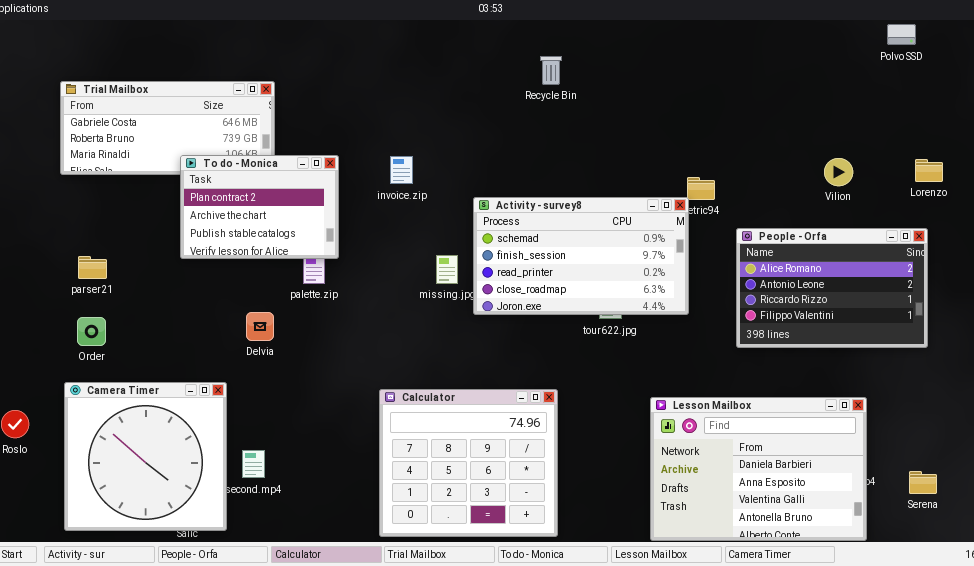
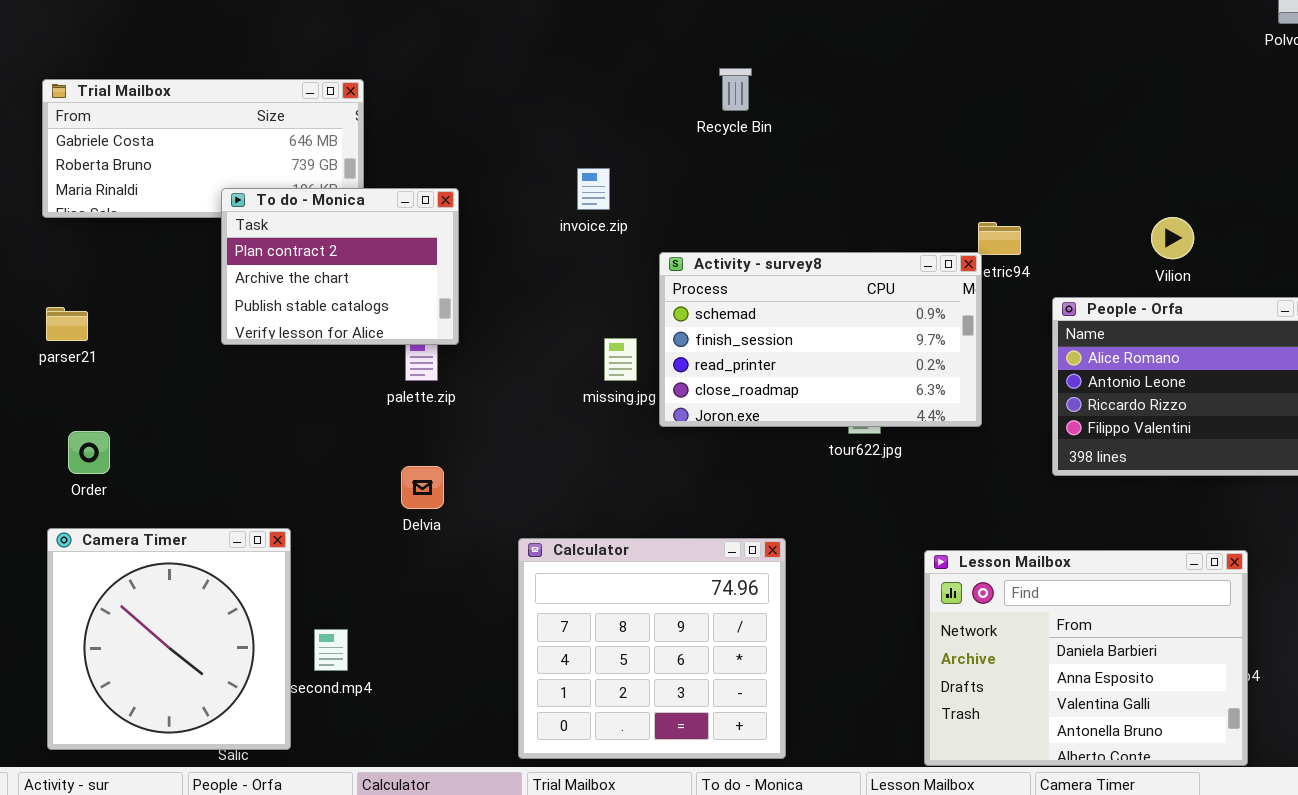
Recycle Bin: [540,56,562,85] -> [719,68,752,111], moved
invoice.zip: [390,156,413,184] -> [577,168,610,210], moved
Vilion: [824,158,853,186] -> [1151,217,1194,259], moved
parser21: [78,256,107,279] -> [46,307,88,341], moved
Delvia: [246,312,274,341] -> [401,466,444,509], moved

